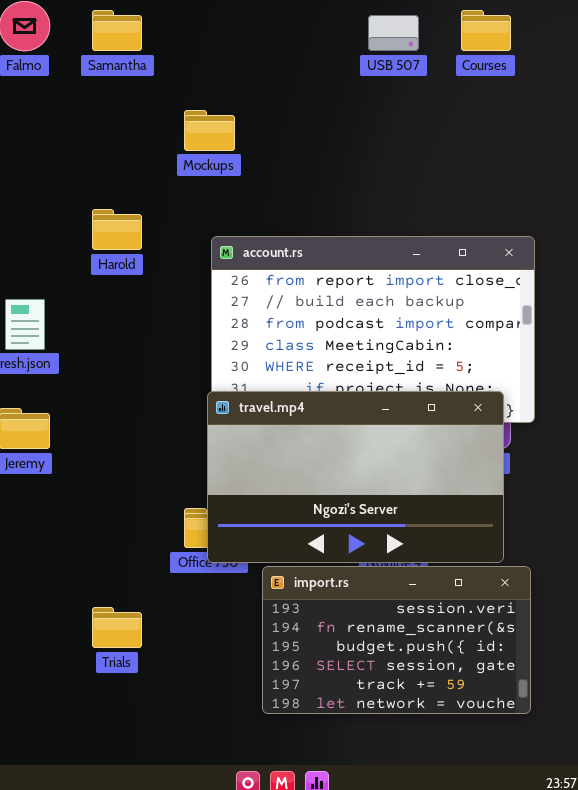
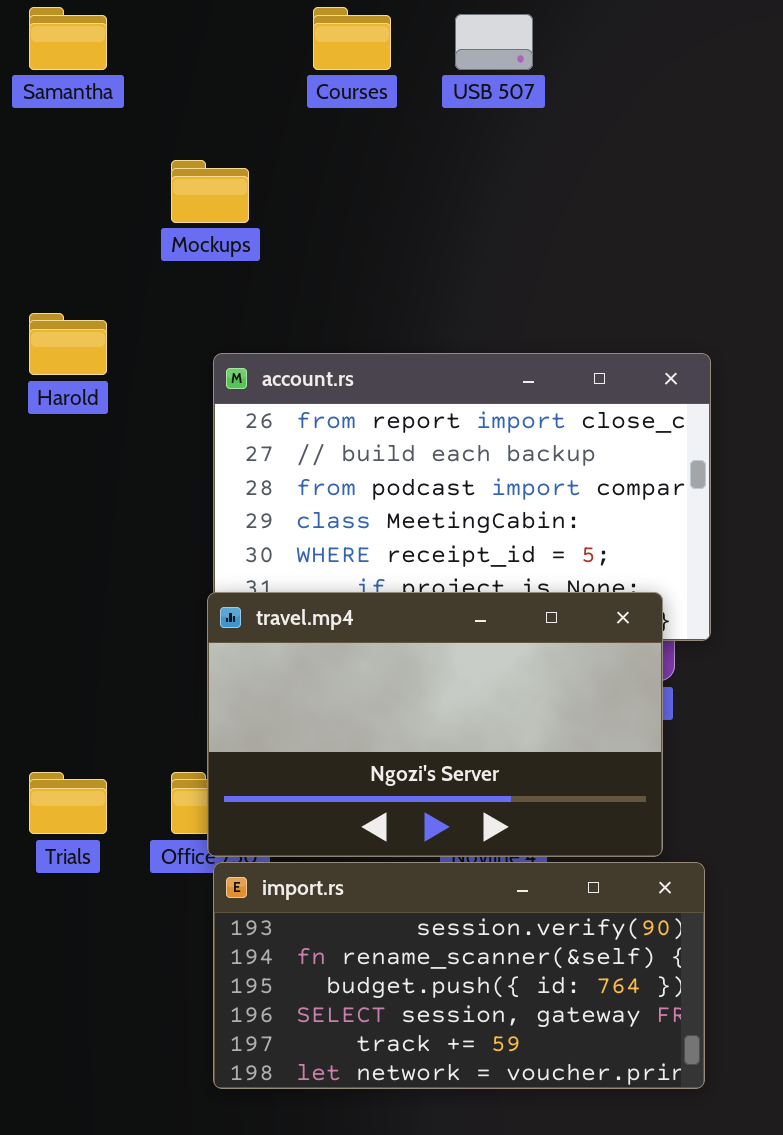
Courses: [461,10,511,51] -> [313,7,391,70], moved
import.rs: [262,566,531,714] -> [213,862,705,1089], resized
Trials: [92,607,142,648] -> [29,772,107,834], moved

